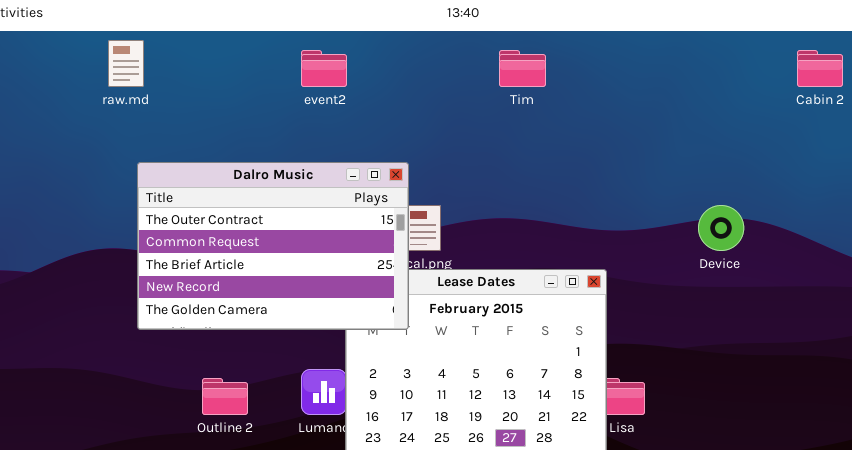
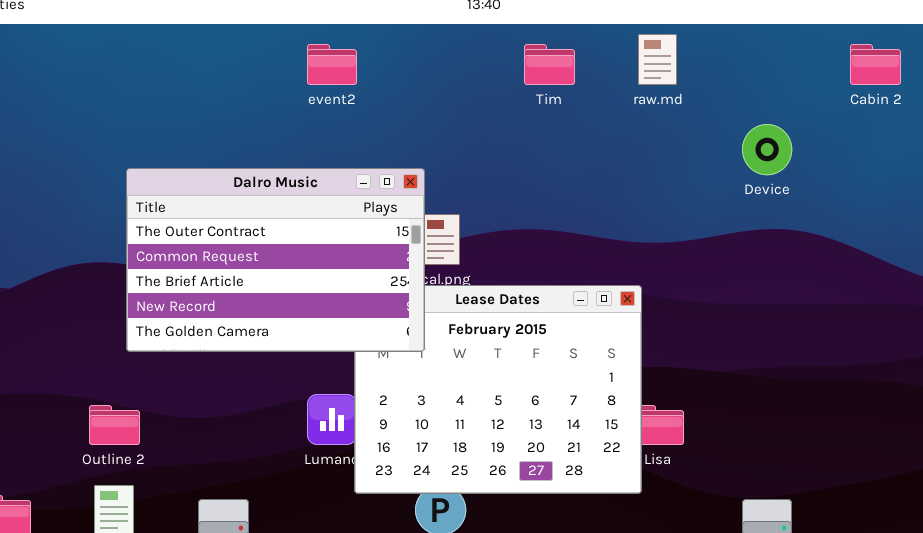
raw.md: [108,40,144,87] -> [638,34,677,85], moved
Device: [698,205,744,251] -> [742,124,792,175], moved
Outline 2: [202,378,248,415] -> [89,405,140,445], moved

